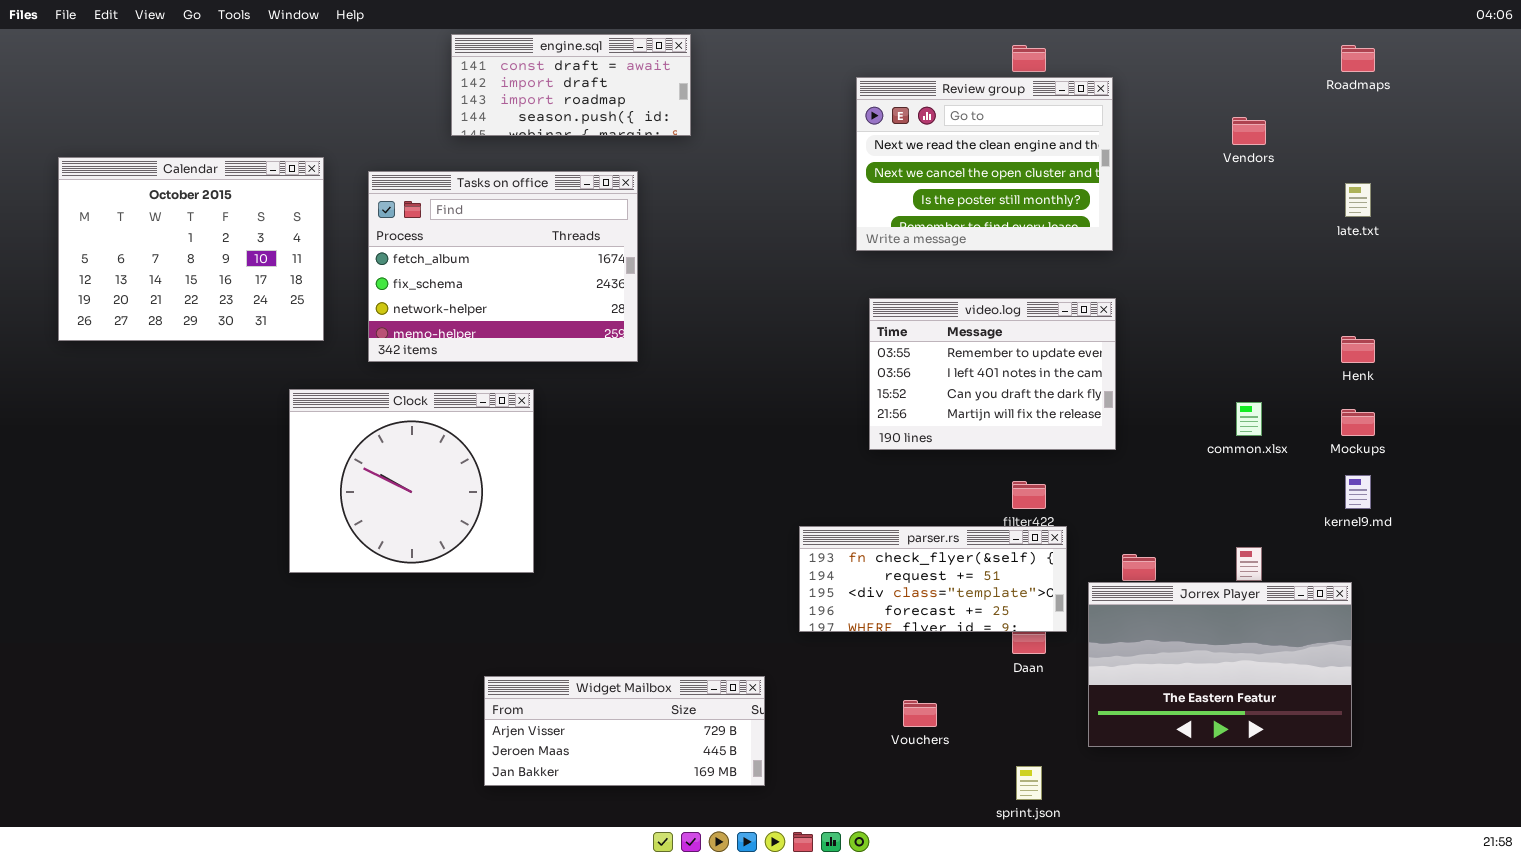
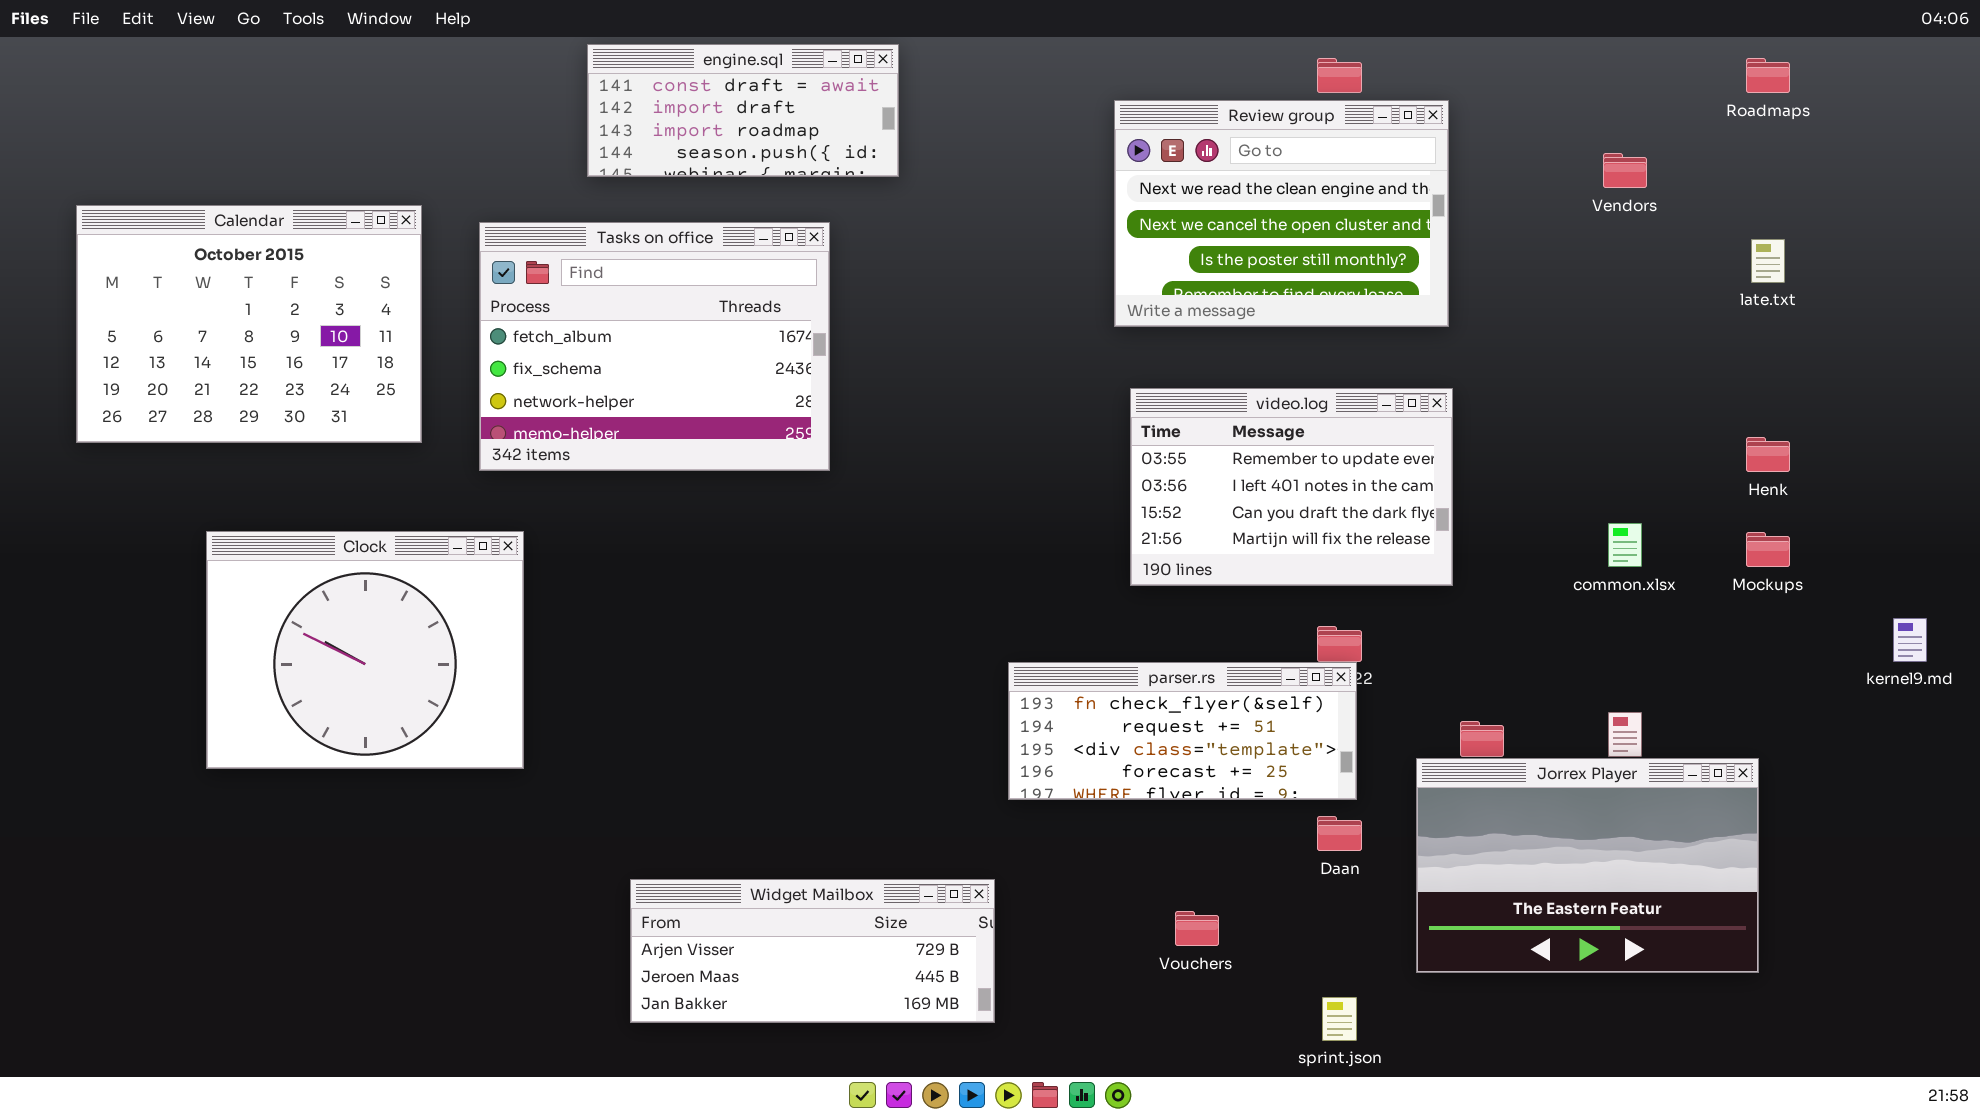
Clock: [289,389,534,573] -> [206,531,524,769], moved
kernel9.md: [1345,475,1371,509] -> [1893,618,1927,662], moved
parser.rs: [799,526,1067,632] -> [1008,662,1357,800], moved

